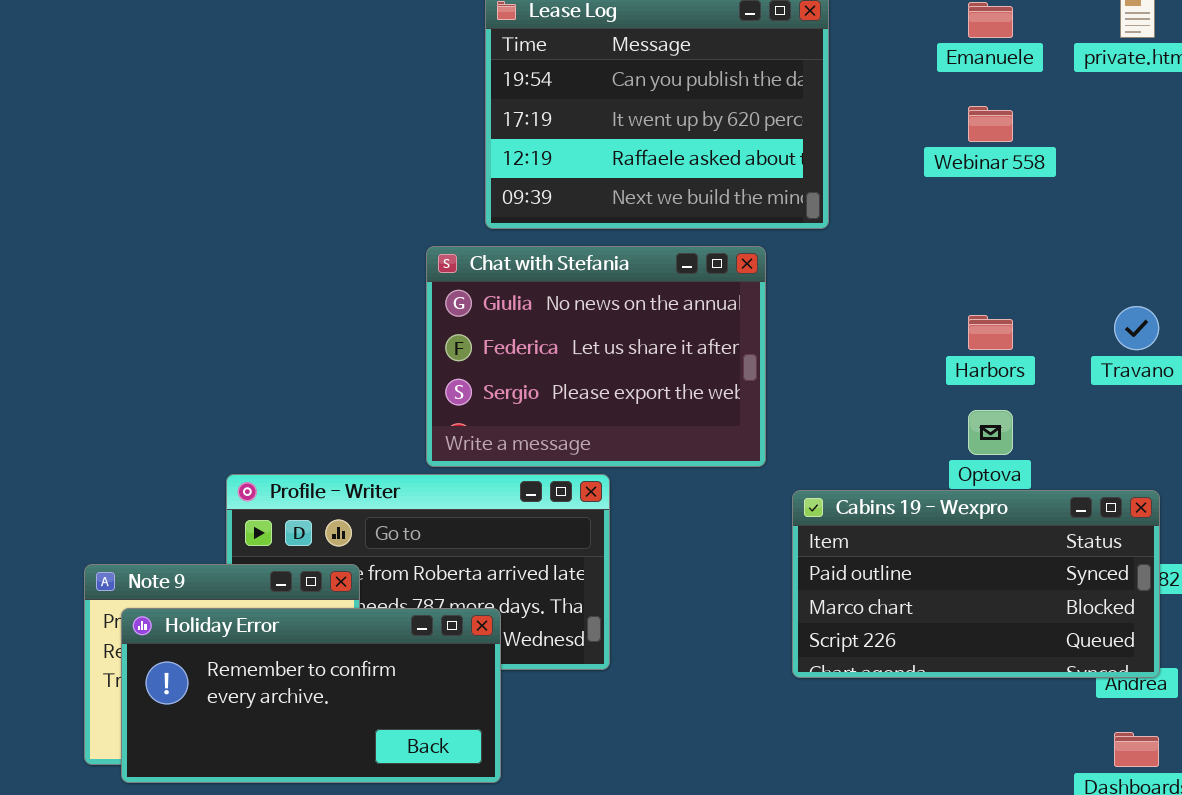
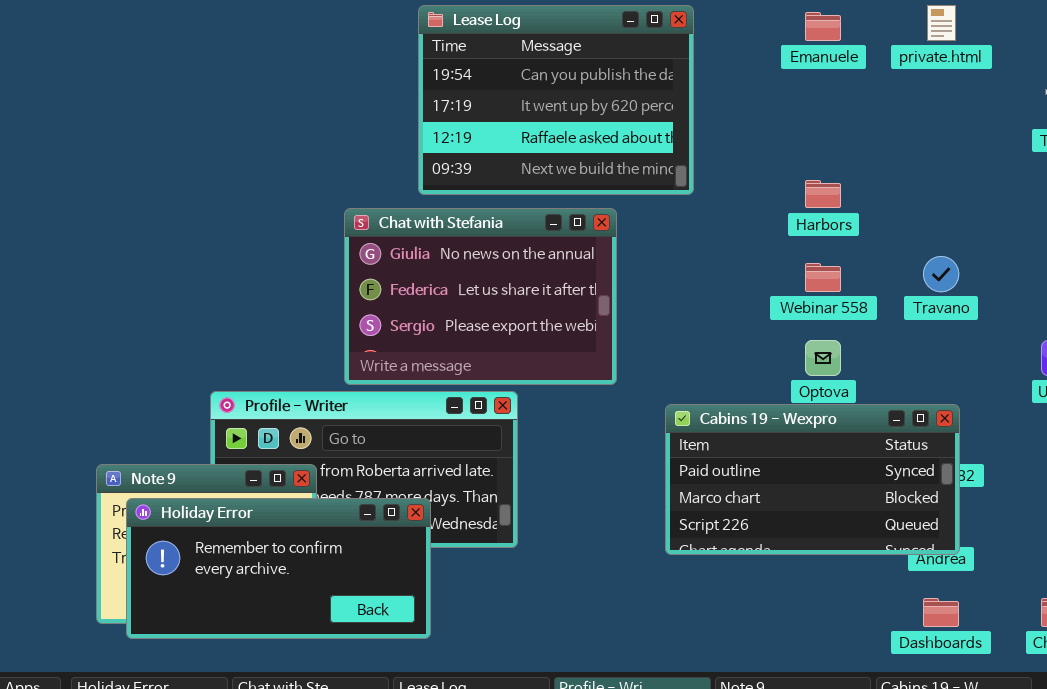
Webinar 558: [968,106,1013,142] -> [805,263,841,292], moved
Chat with Stefania: [426,246,766,467] -> [344,208,617,385], moved
Harbors: [968,315,1013,350] -> [805,180,841,208], moved

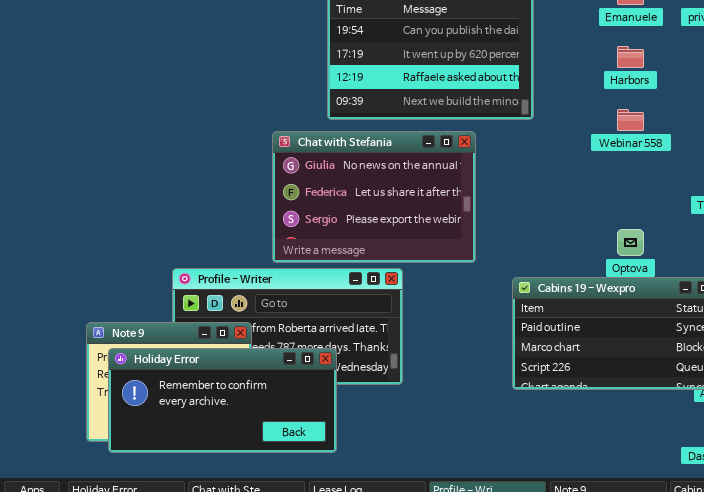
Harbors: [805,180,841,208] -> [617,46,644,68], moved
Webinar 558: [805,263,841,292] -> [617,109,644,131], moved

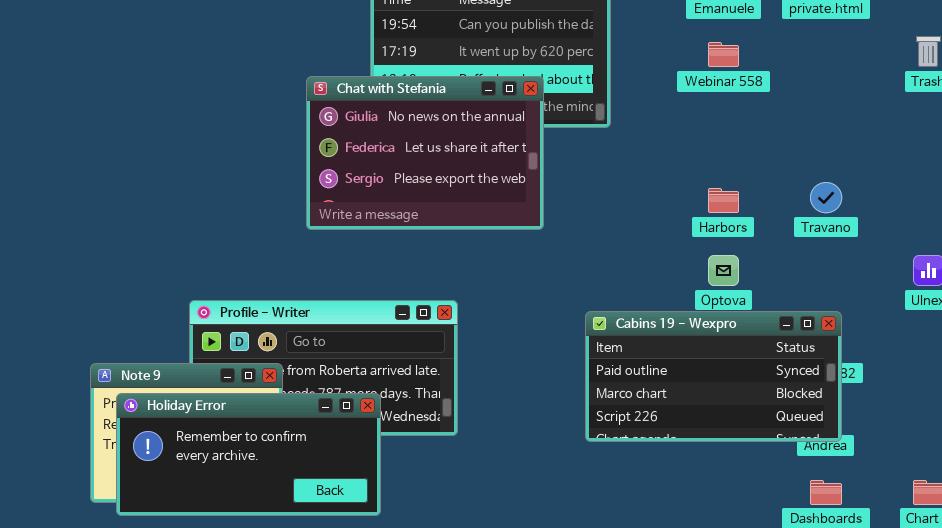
Harbors: [617,46,644,68] -> [708,188,739,213], moved
Webinar 558: [617,109,644,131] -> [708,42,739,67], moved
Chat with Stefania: [272,131,476,263] -> [306,76,544,230], moved

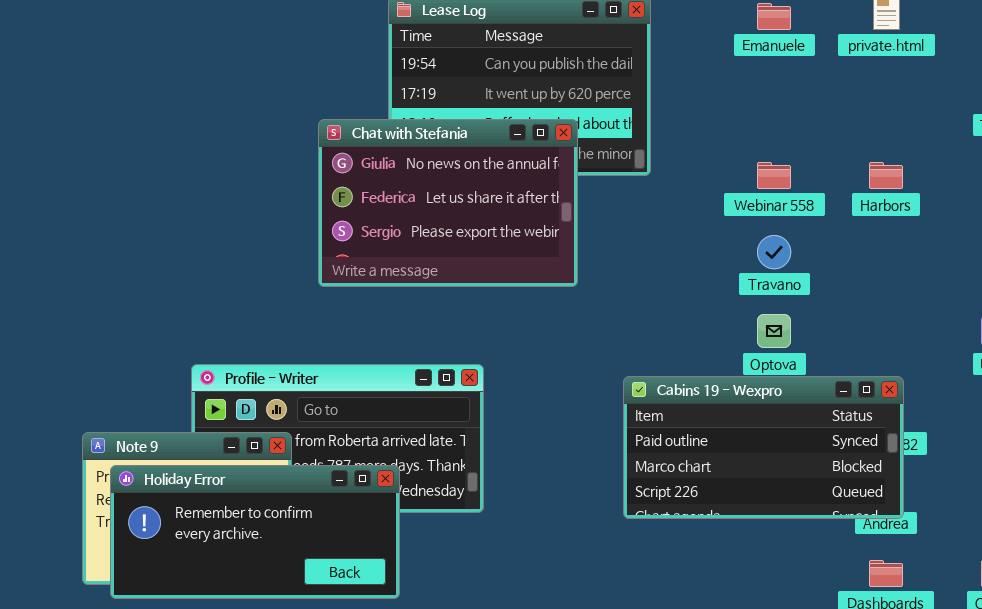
Webinar 558: [708,42,739,67] -> [757,162,791,189], moved
Travano: [810,182,842,213] -> [757,235,791,269], moved
Harbors: [708,188,739,213] -> [869,162,903,189], moved

